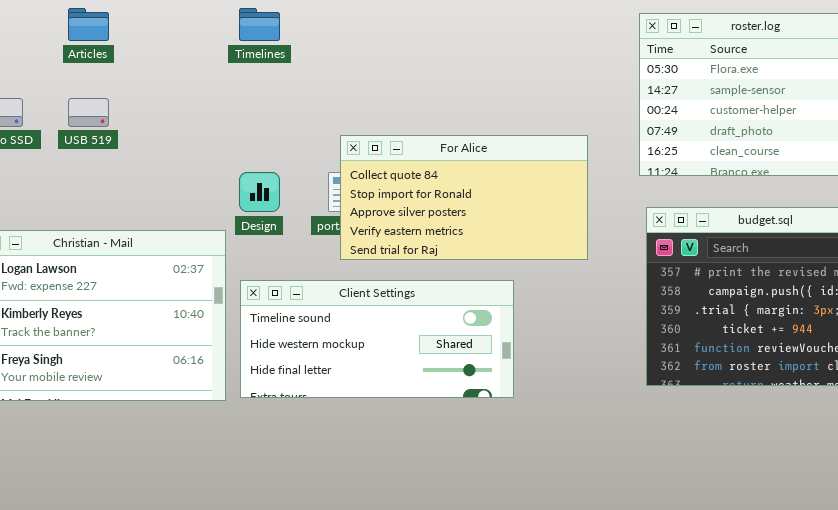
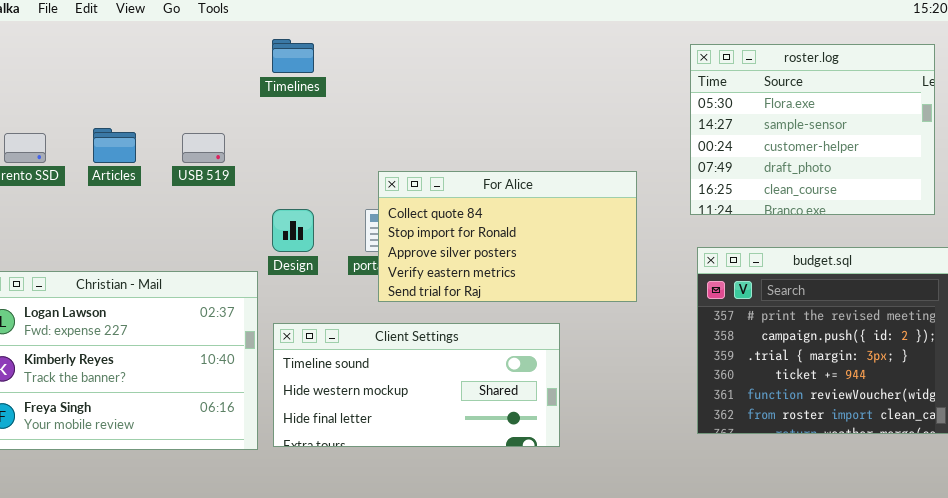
Articles: [68,8,109,41] -> [93,128,136,163], moved
USB 519: [68,98,109,127] -> [182,133,225,163], moved

